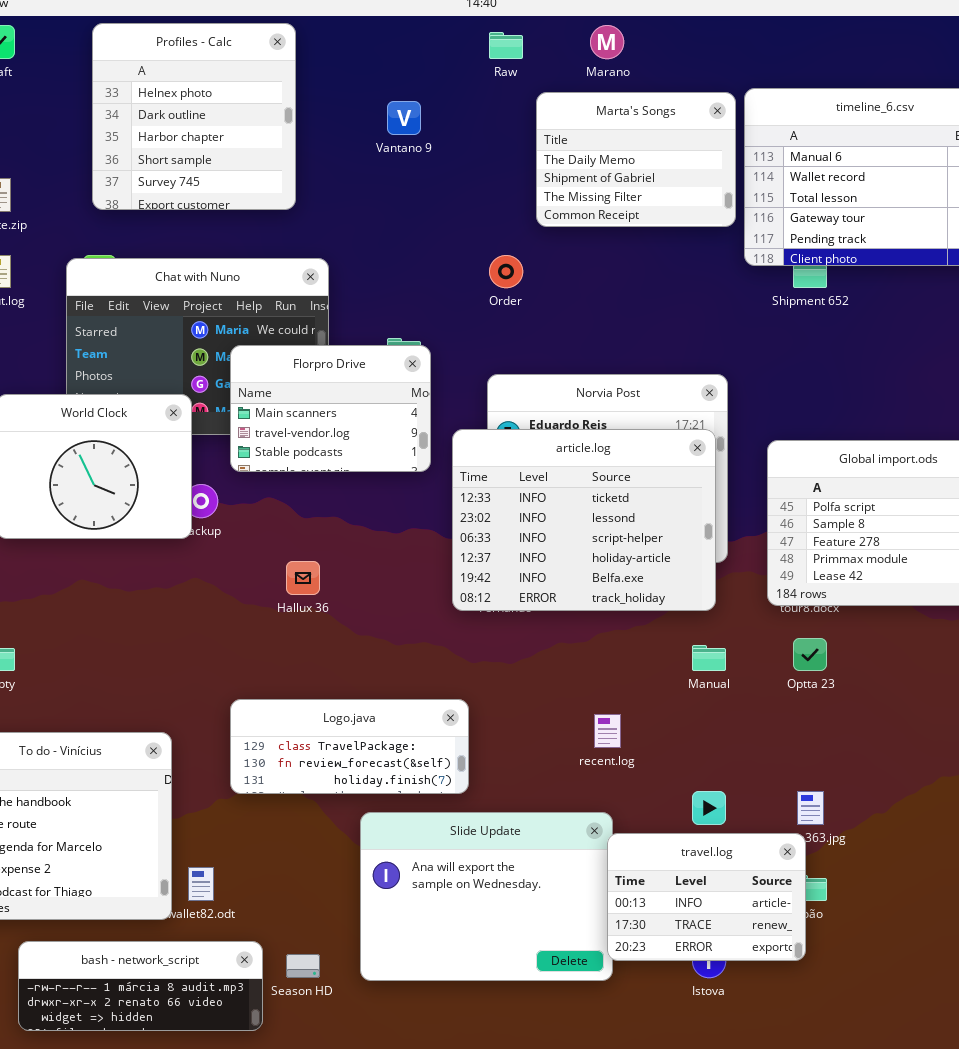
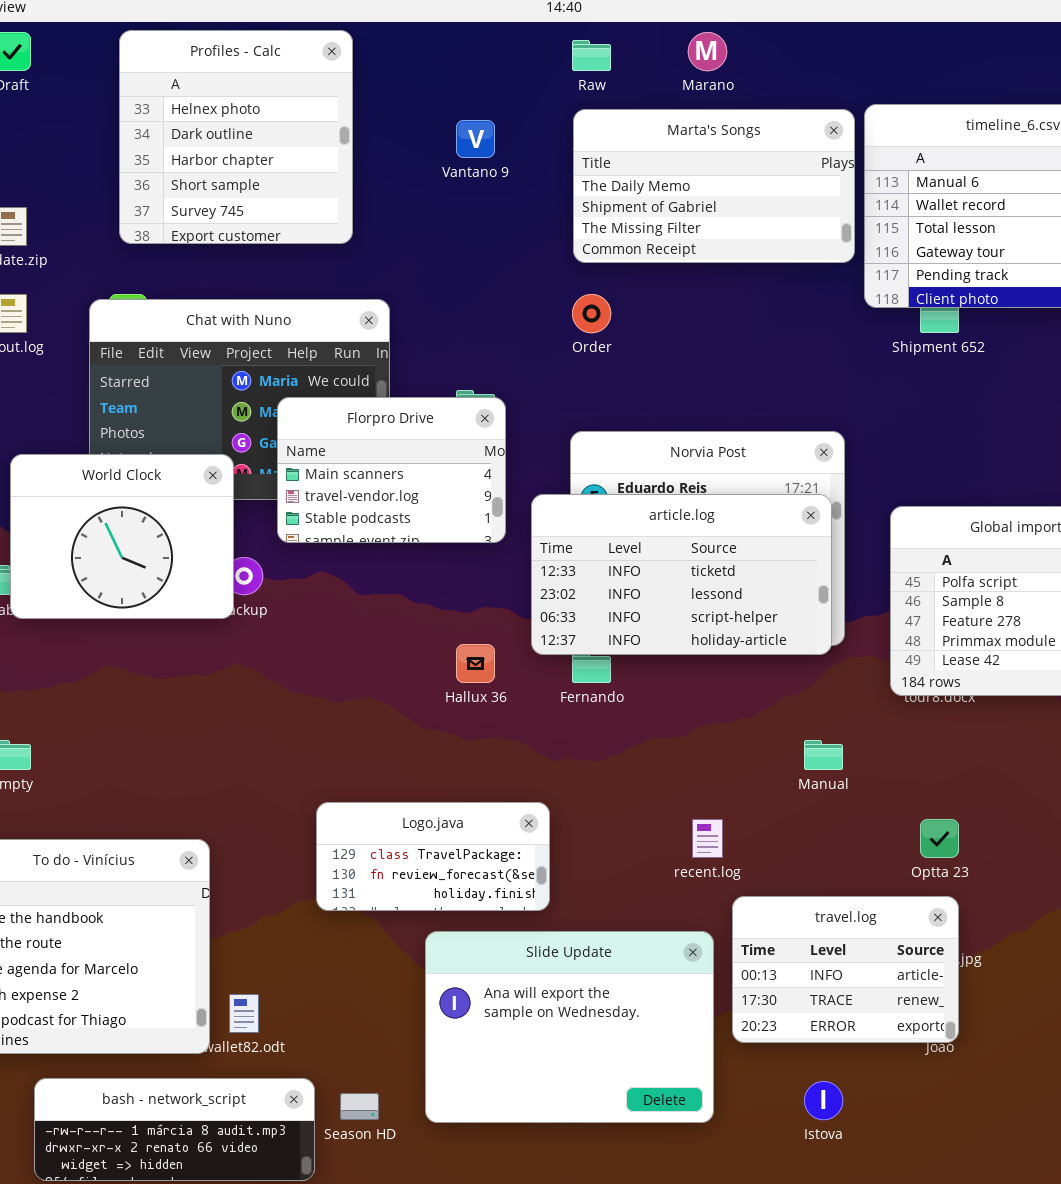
Marta's Songs: [536,92,736,227] -> [573,109,855,263], resized
article.log: [452,429,716,611] -> [531,494,832,655], resized
Hallux 36: [286,561,320,595] -> [456,644,495,683], moved
Optta 23: [793,638,827,671] -> [920,819,959,858], moved
Logo.java: [230,699,469,794] -> [316,802,550,911], resized
travel.log: [607,833,806,961] -> [732,896,959,1043], moved

